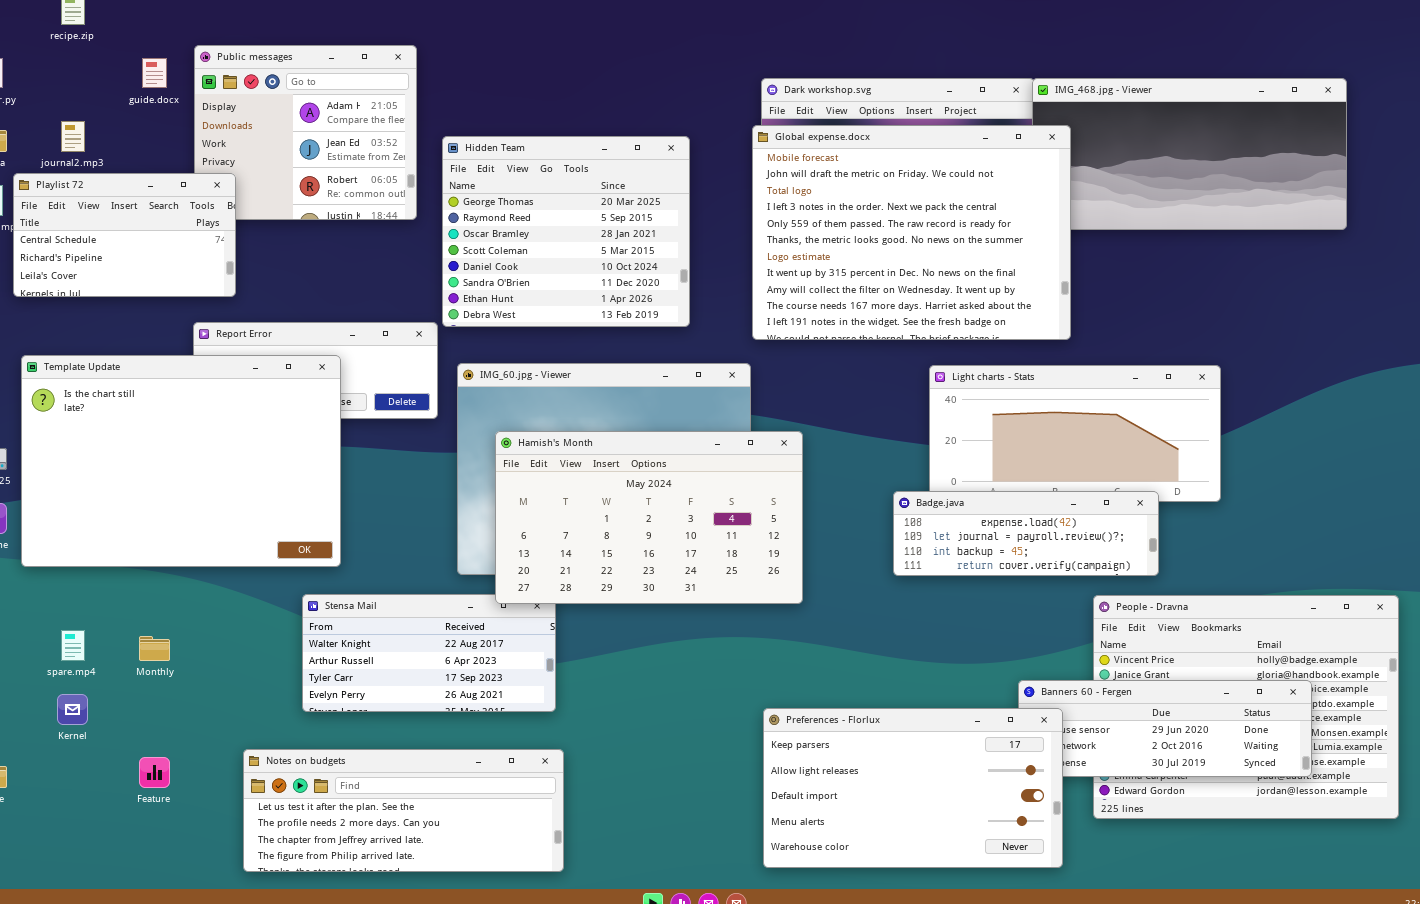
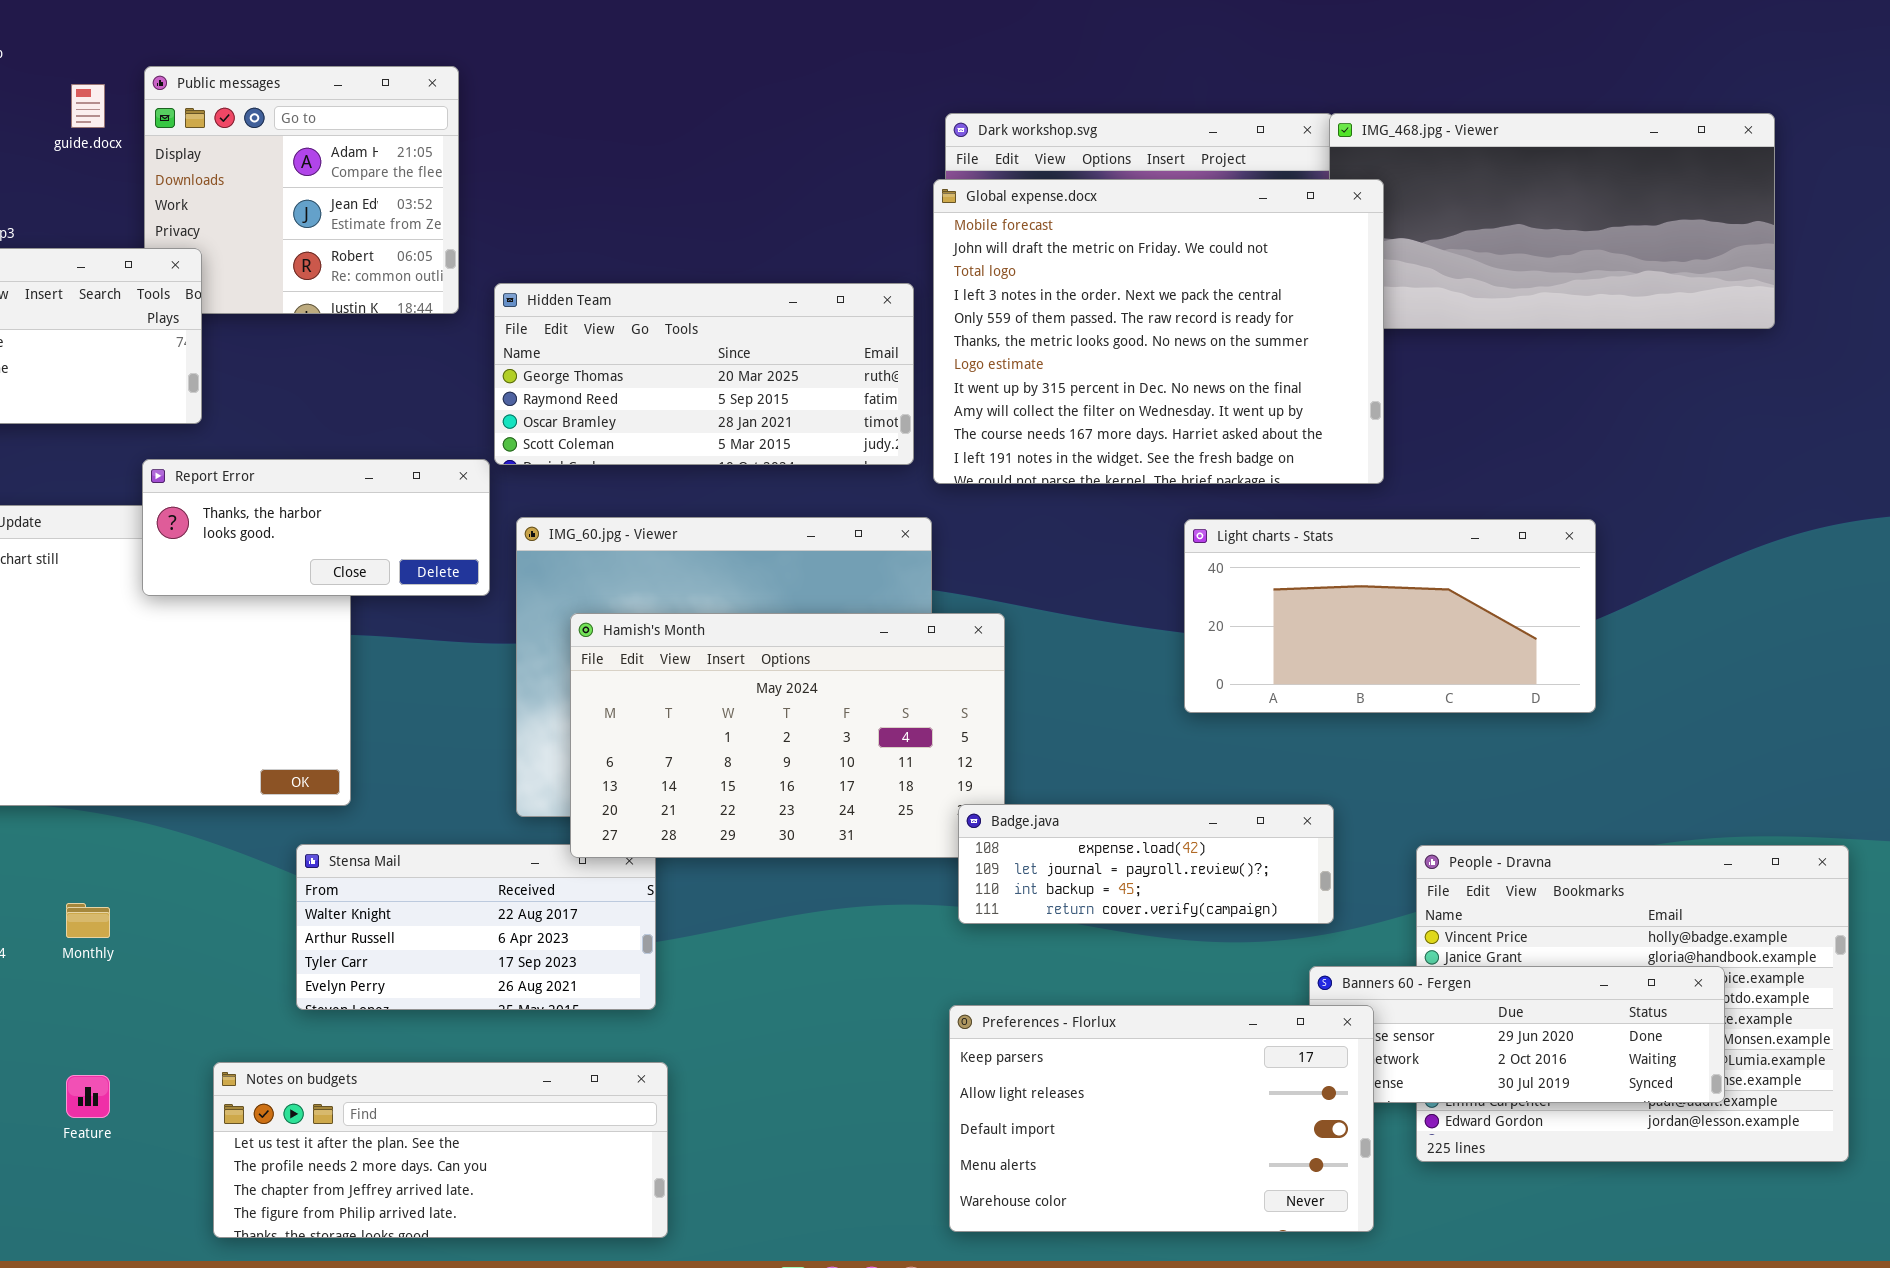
Hidden Team: [442,136,690,327] -> [494,283,914,465], resized
Report Error: [193,322,438,419] -> [142,459,490,596], raised
Badge.java: [893,491,1159,576] -> [958,804,1334,924], moved

